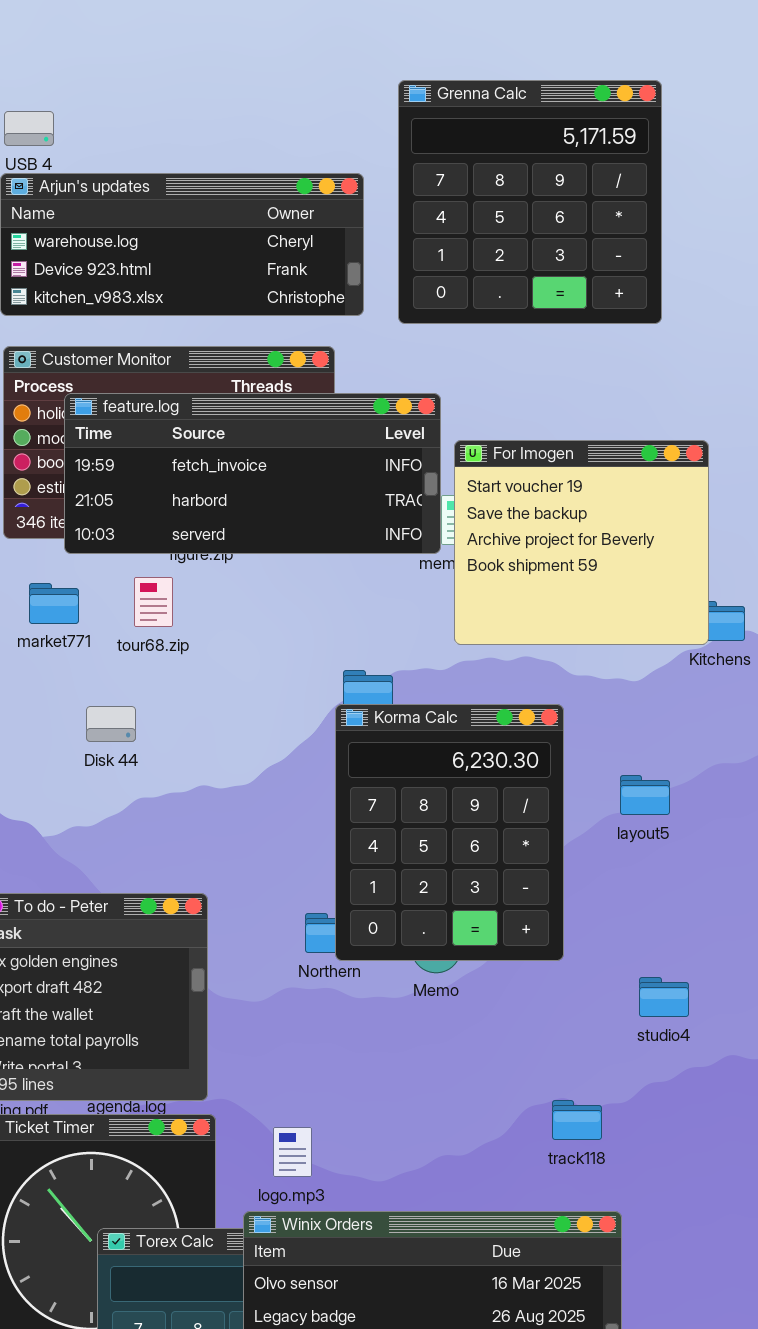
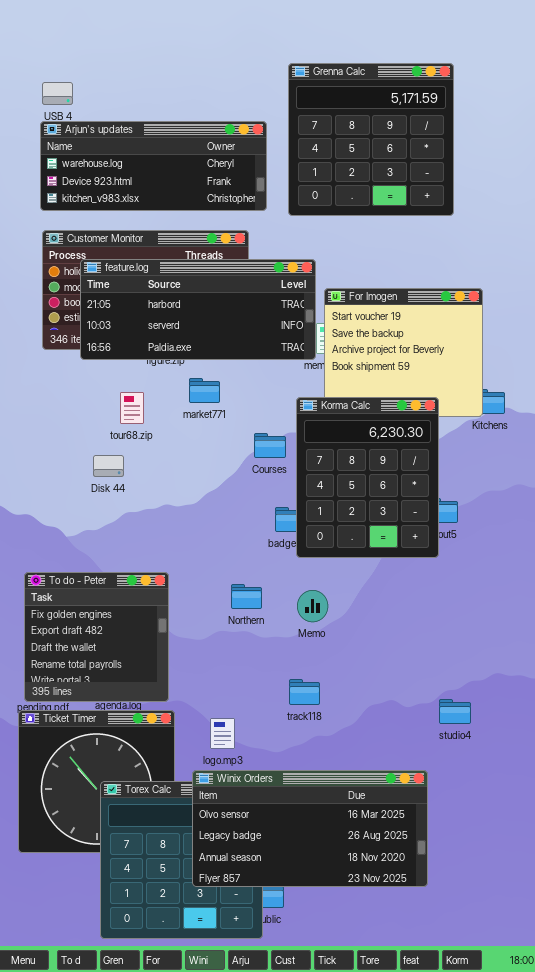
feature.log: [64,393,441,554] -> [80,259,316,360], scrolled down 1 row
tour68.zip: [134,577,173,627] -> [120,392,144,424], moved
market771: [29,583,79,624] -> [189,378,220,403], moved
Korma Calc: [335,704,564,961] -> [296,397,439,558], moved
studio4: [639,977,689,1017] -> [439,699,471,724], moved
track118: [552,1100,602,1140] -> [289,679,320,705], moved

